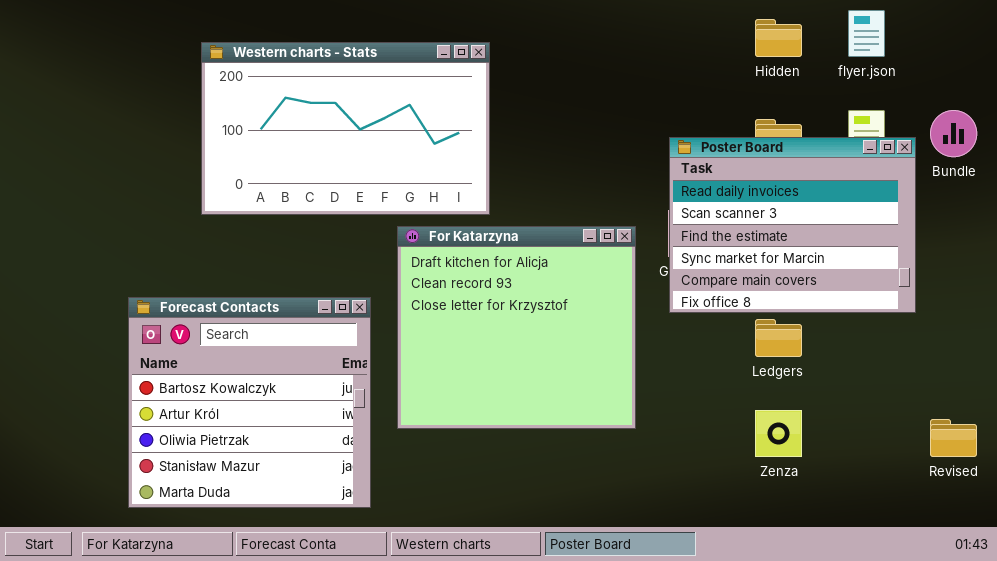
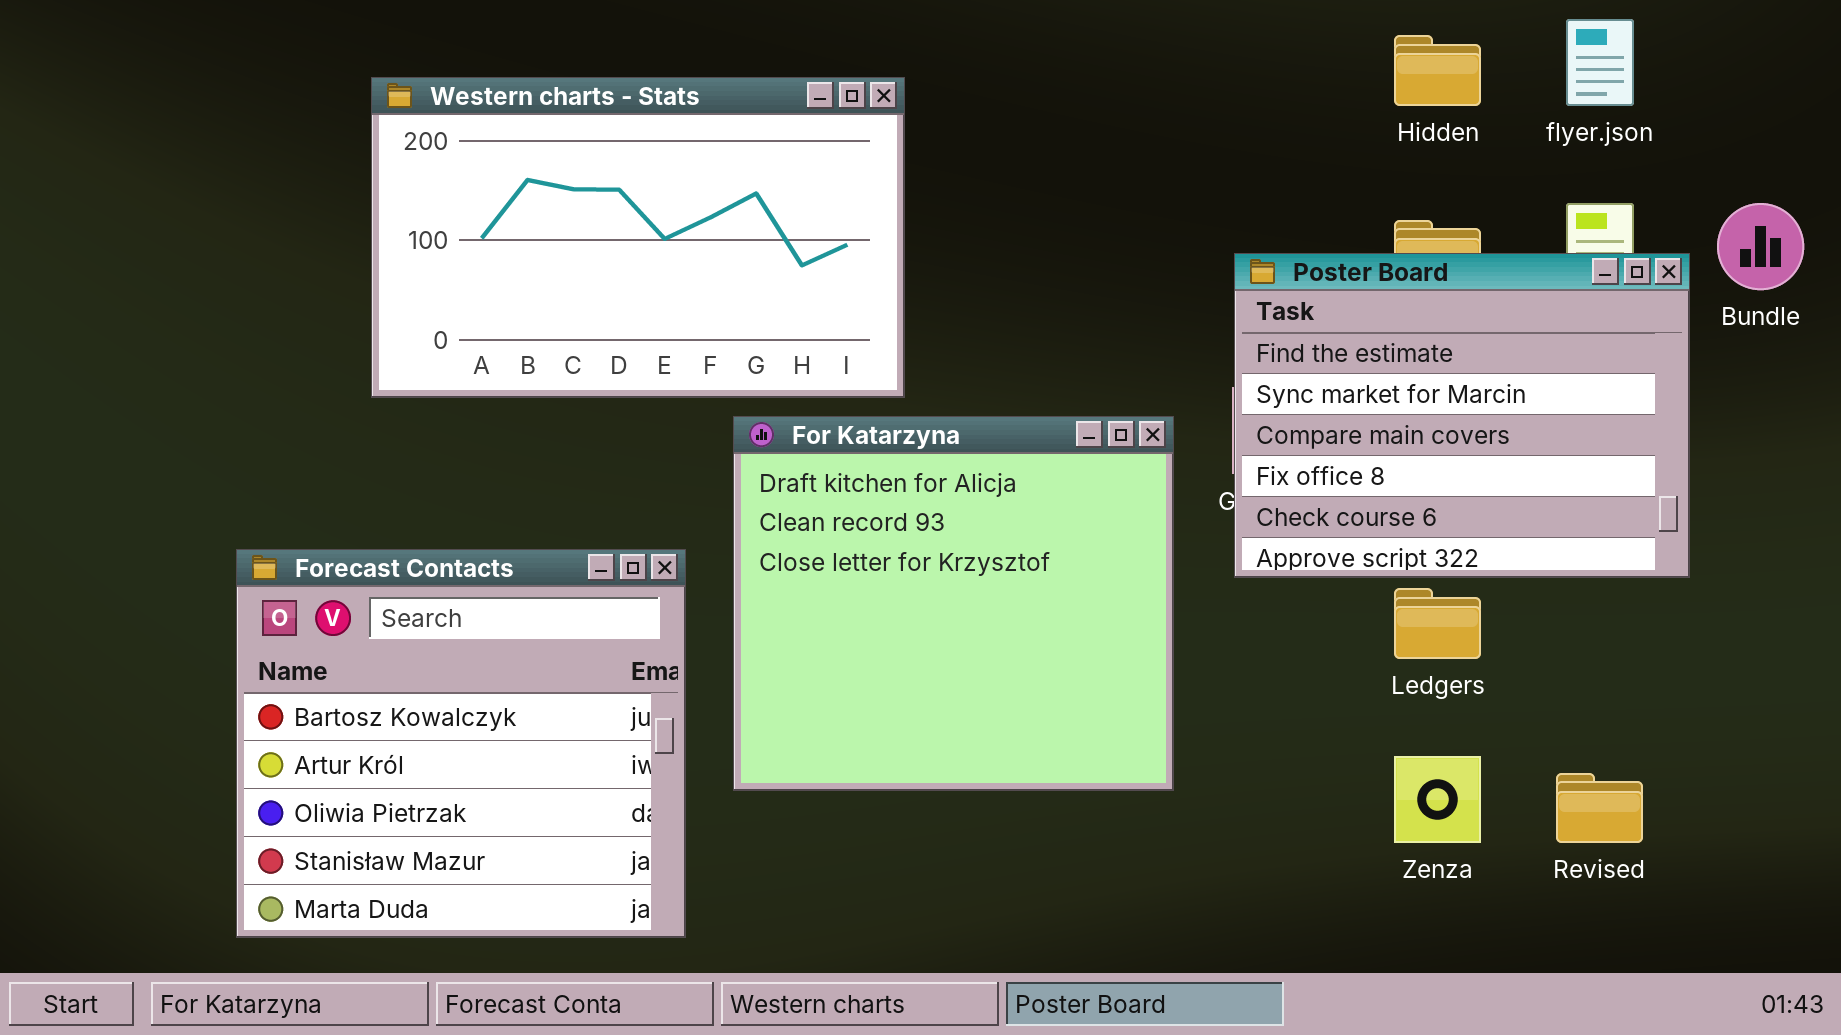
Poster Board: [669,137,916,313] -> [1234,253,1690,578], scrolled down 2 rows
Revised: [930,419,977,457] -> [1556,773,1643,843], moved

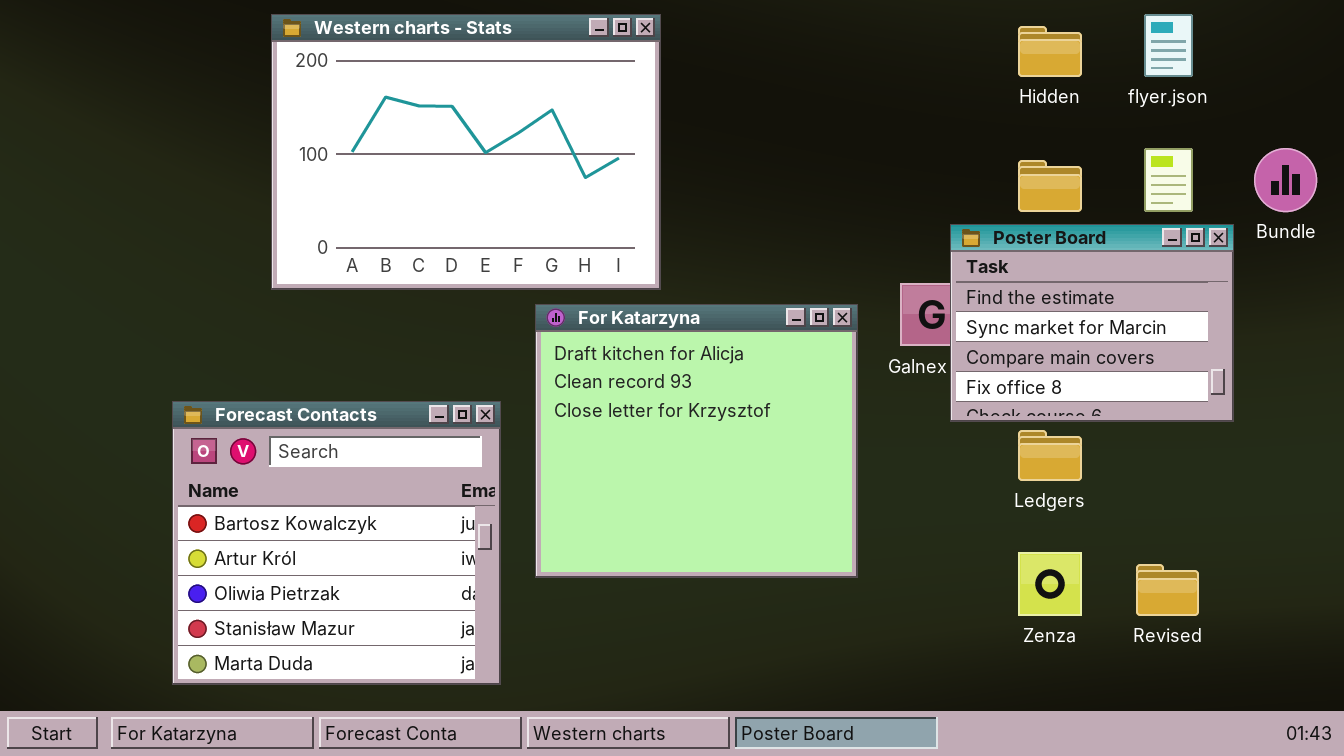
Western charts - Stats: [371,77,905,398] -> [271,14,661,290], resized
Poster Board: [1234,253,1690,578] -> [950,224,1234,422], resized

